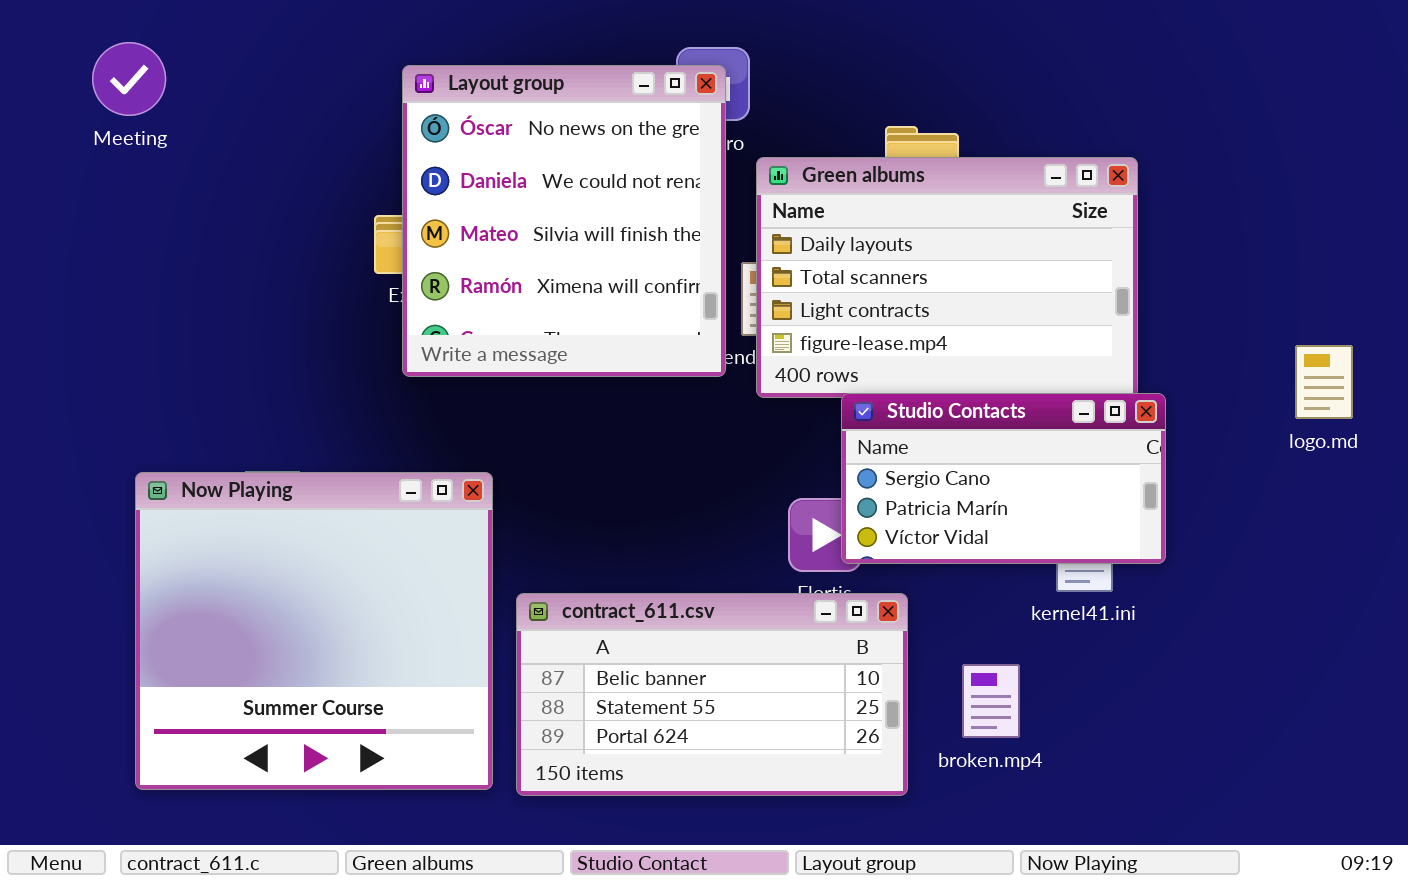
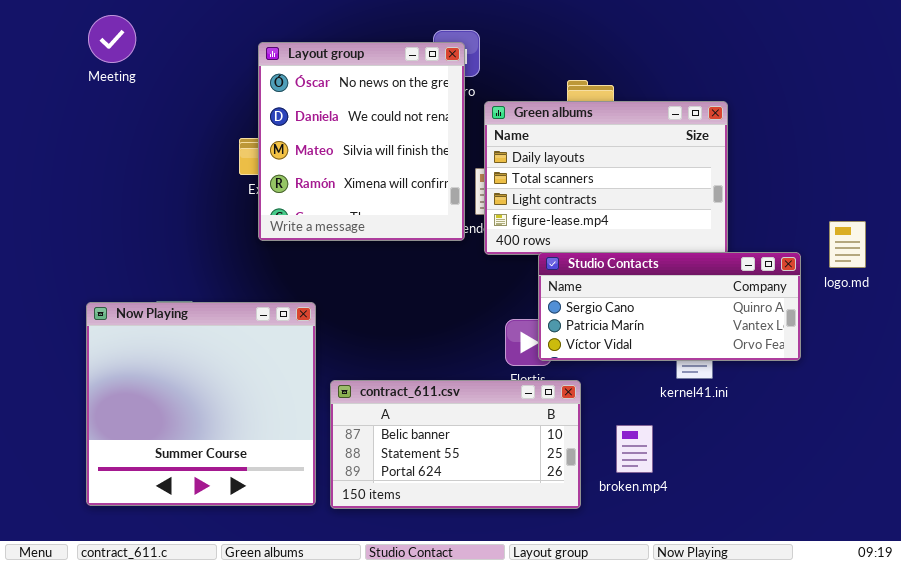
Meeting: [92,42,166,116] -> [88,15,136,63], moved
Studio Contacts: [841,393,1166,564] -> [538,252,801,361], resized

